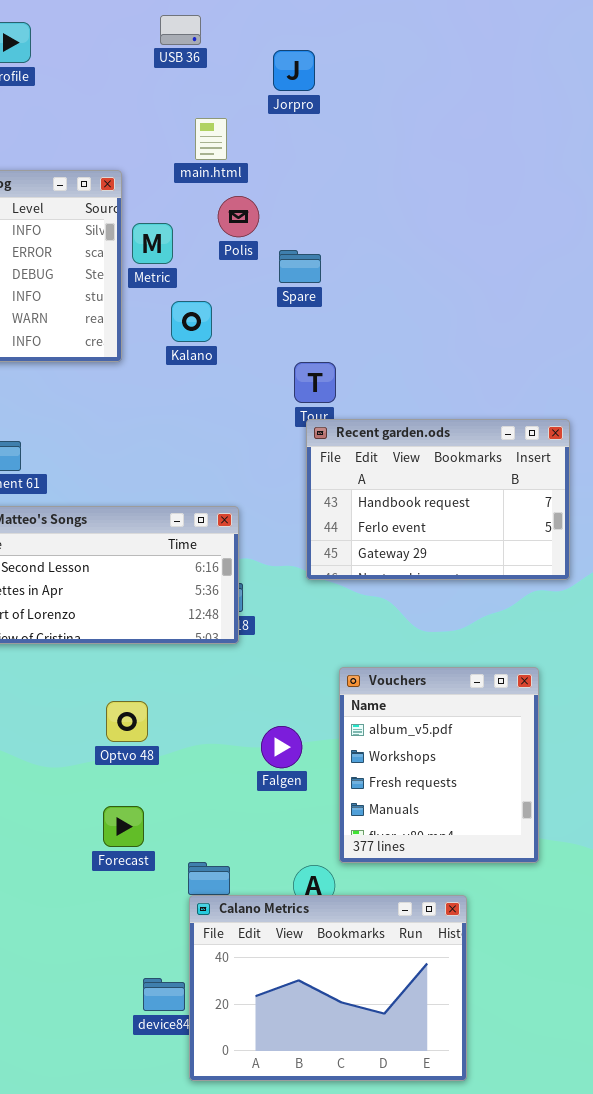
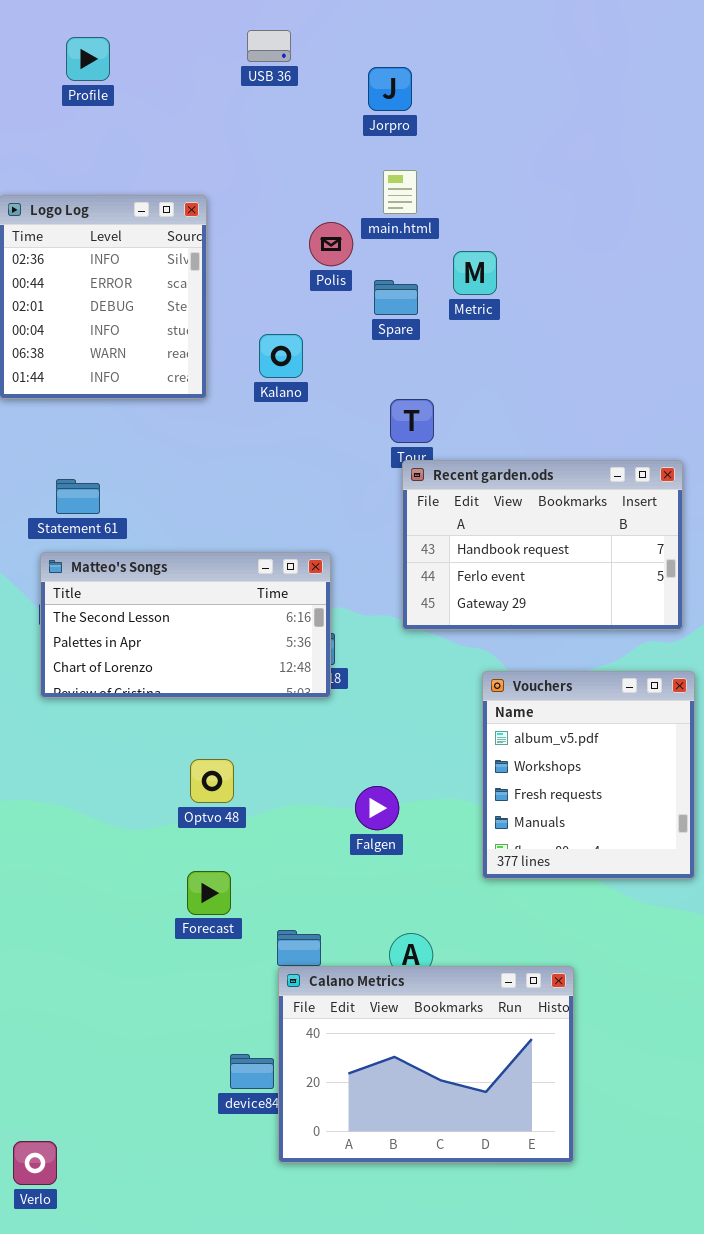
main.html: [195,118,227,160] -> [383,170,417,214], moved
Metric: [132,223,173,264] -> [453,251,497,295], moved
Vouchers: [339,667,539,863] -> [482,671,695,879], moved

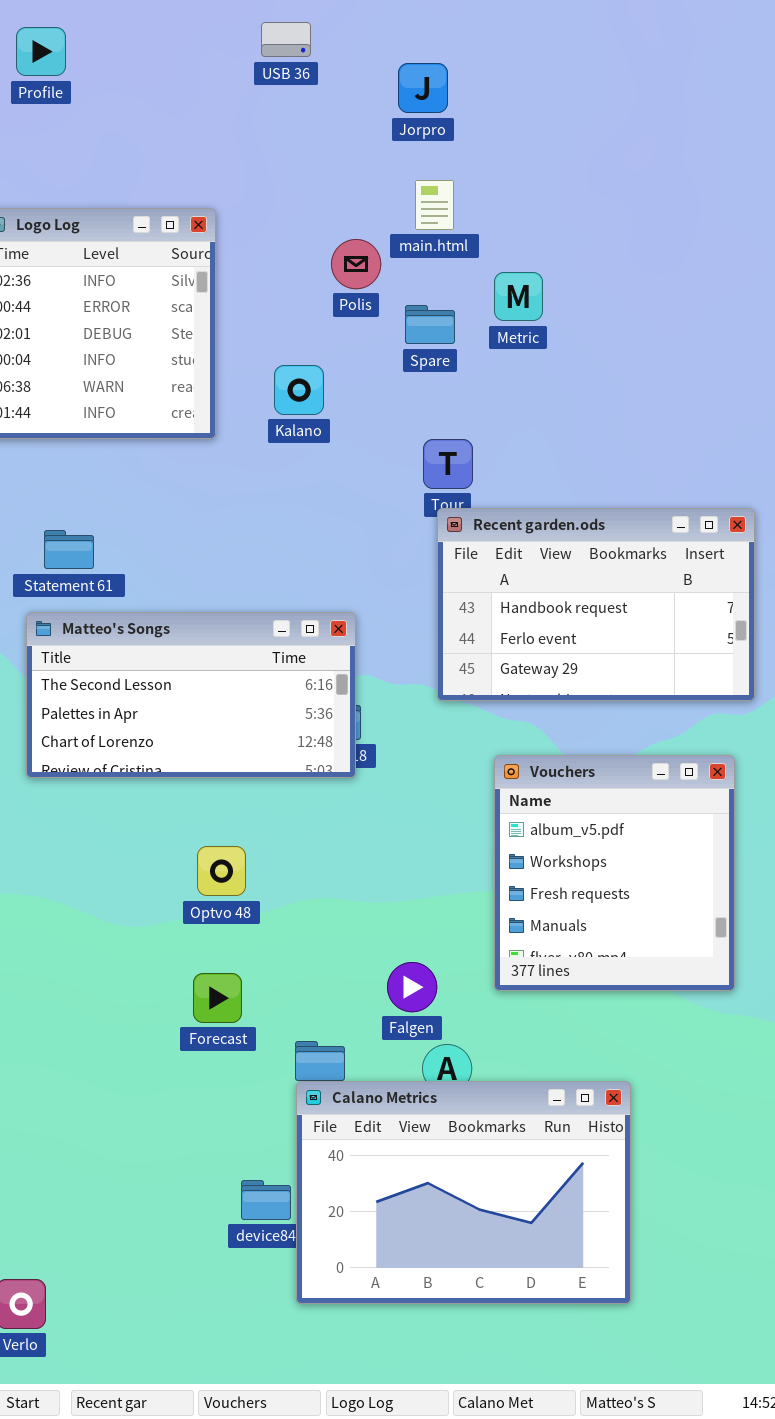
Profile: [66,37,110,81] -> [16,27,66,76], moved
Vouchers: [482,671,695,879] -> [494,755,735,991], moved
Falgen: [355,786,399,830] -> [387,962,437,1012], moved

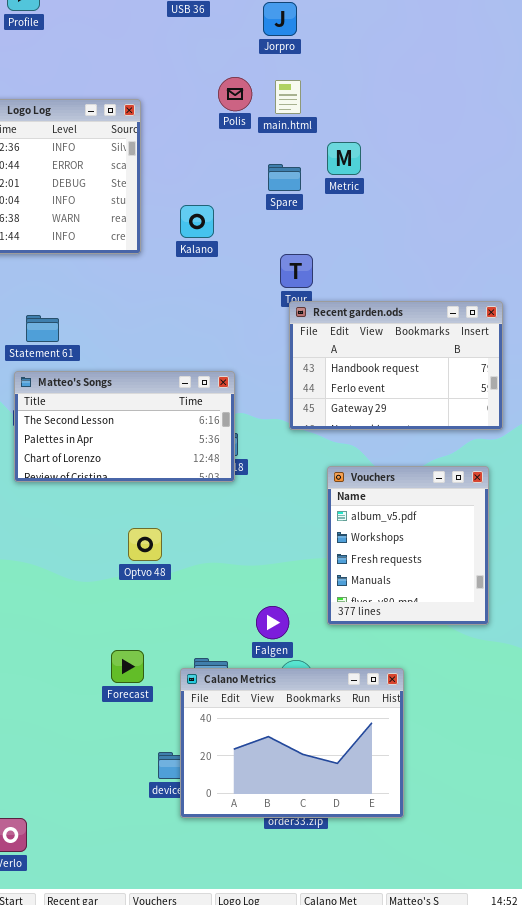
Polis: [331,239,381,289] -> [218,77,252,111], moved
Forecast: [193,973,242,1023] -> [111,650,144,683], moved
Calano Metrics: [296,1081,631,1304] -> [180,668,404,818], moved

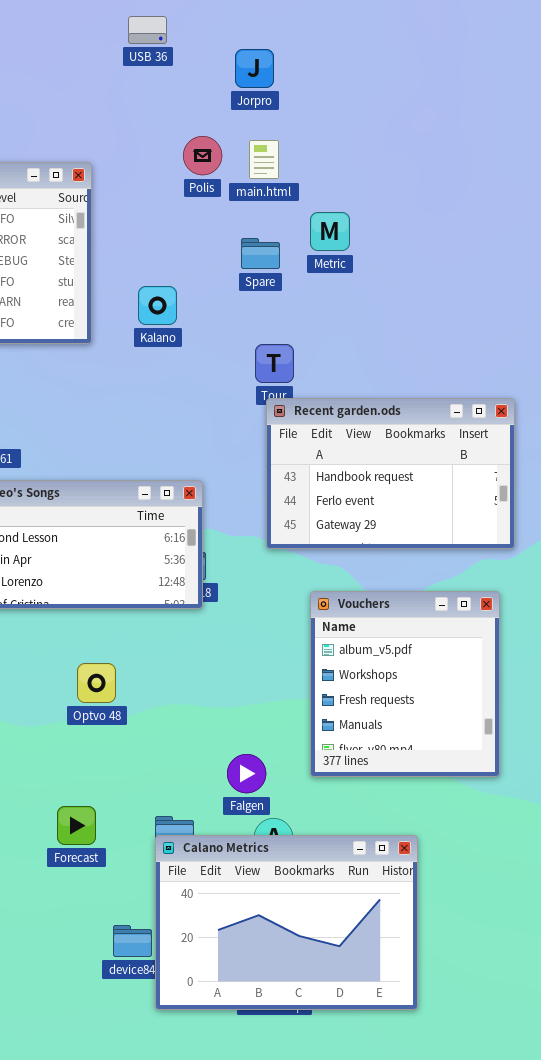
Calano Metrics: [180,668,404,818] -> [155,835,418,1010], moved

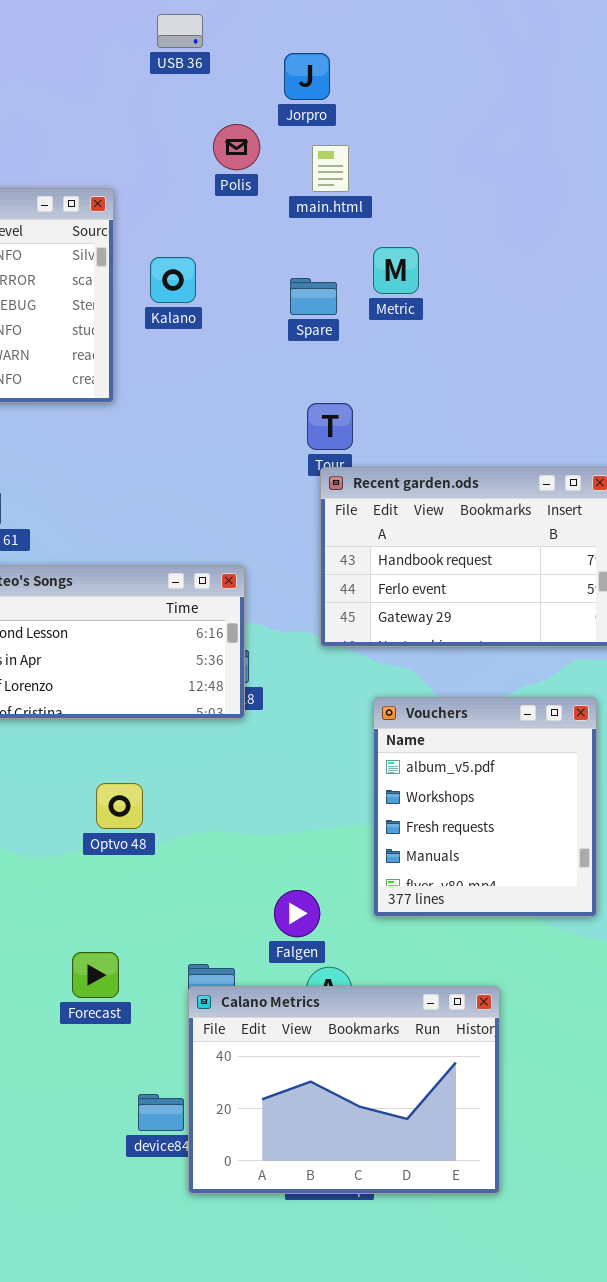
Polis: [183,136,222,175] -> [213,124,260,170], moved
main.html: [249,140,279,179] -> [312,145,349,192], moved
Kalano: [138,286,177,325] -> [150,257,196,303], moved

